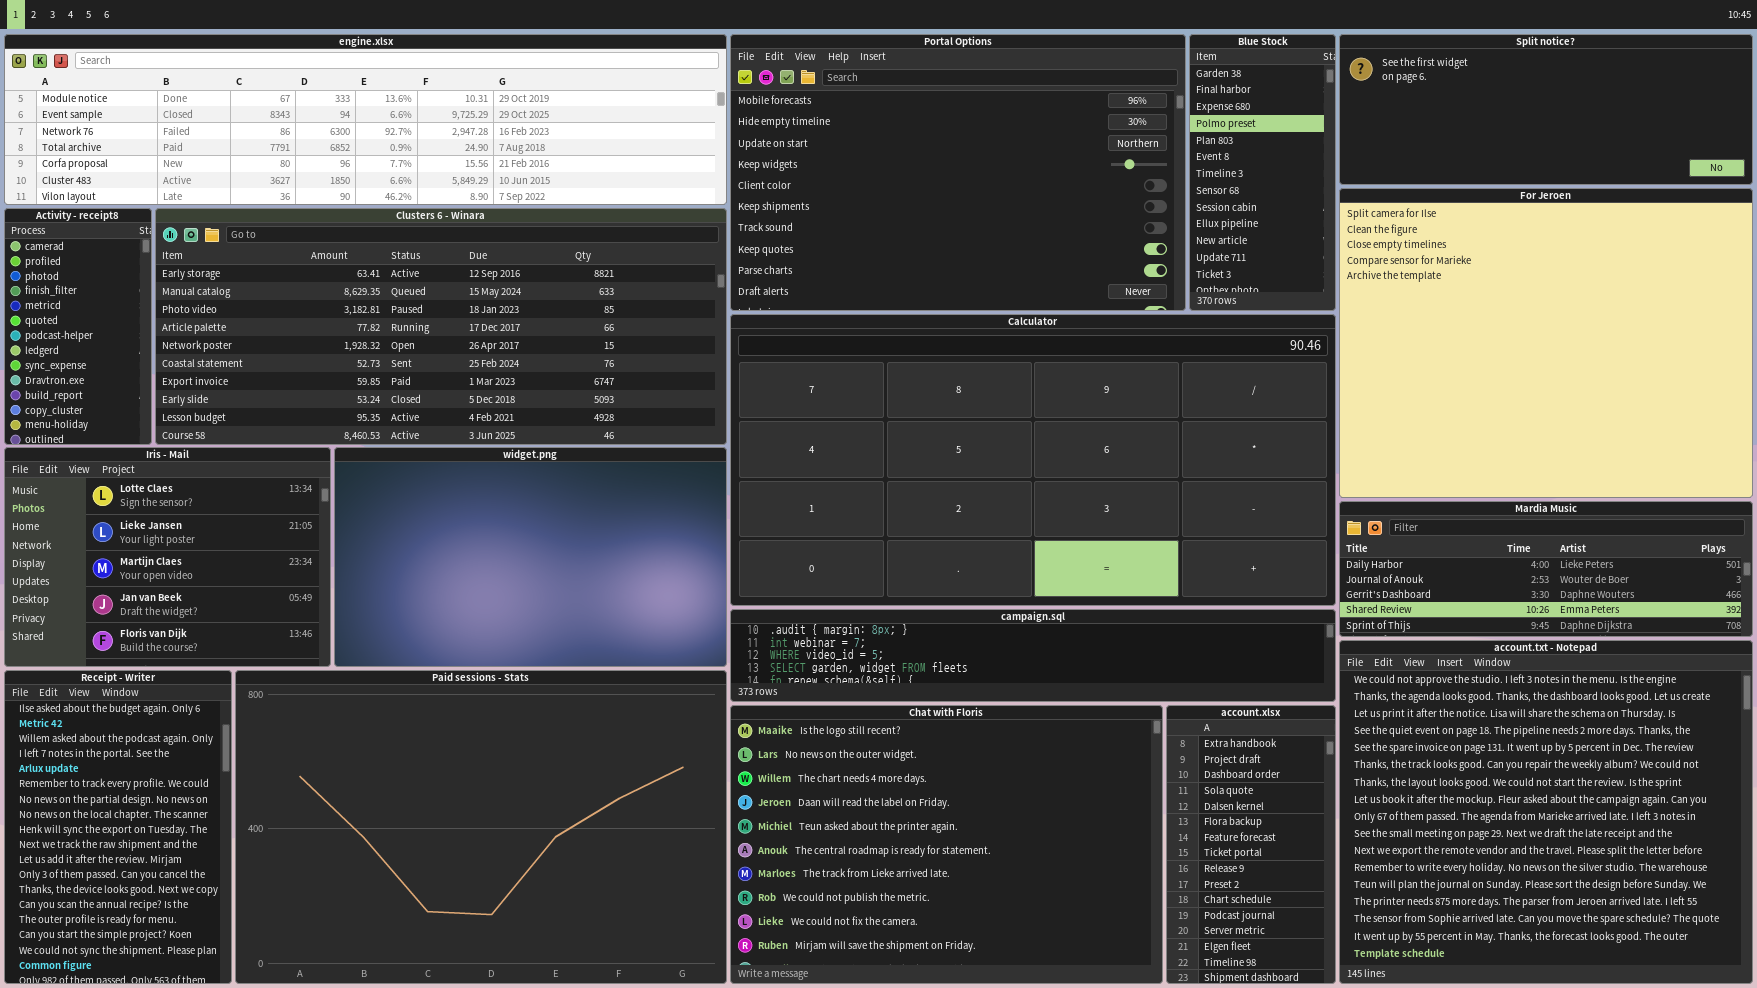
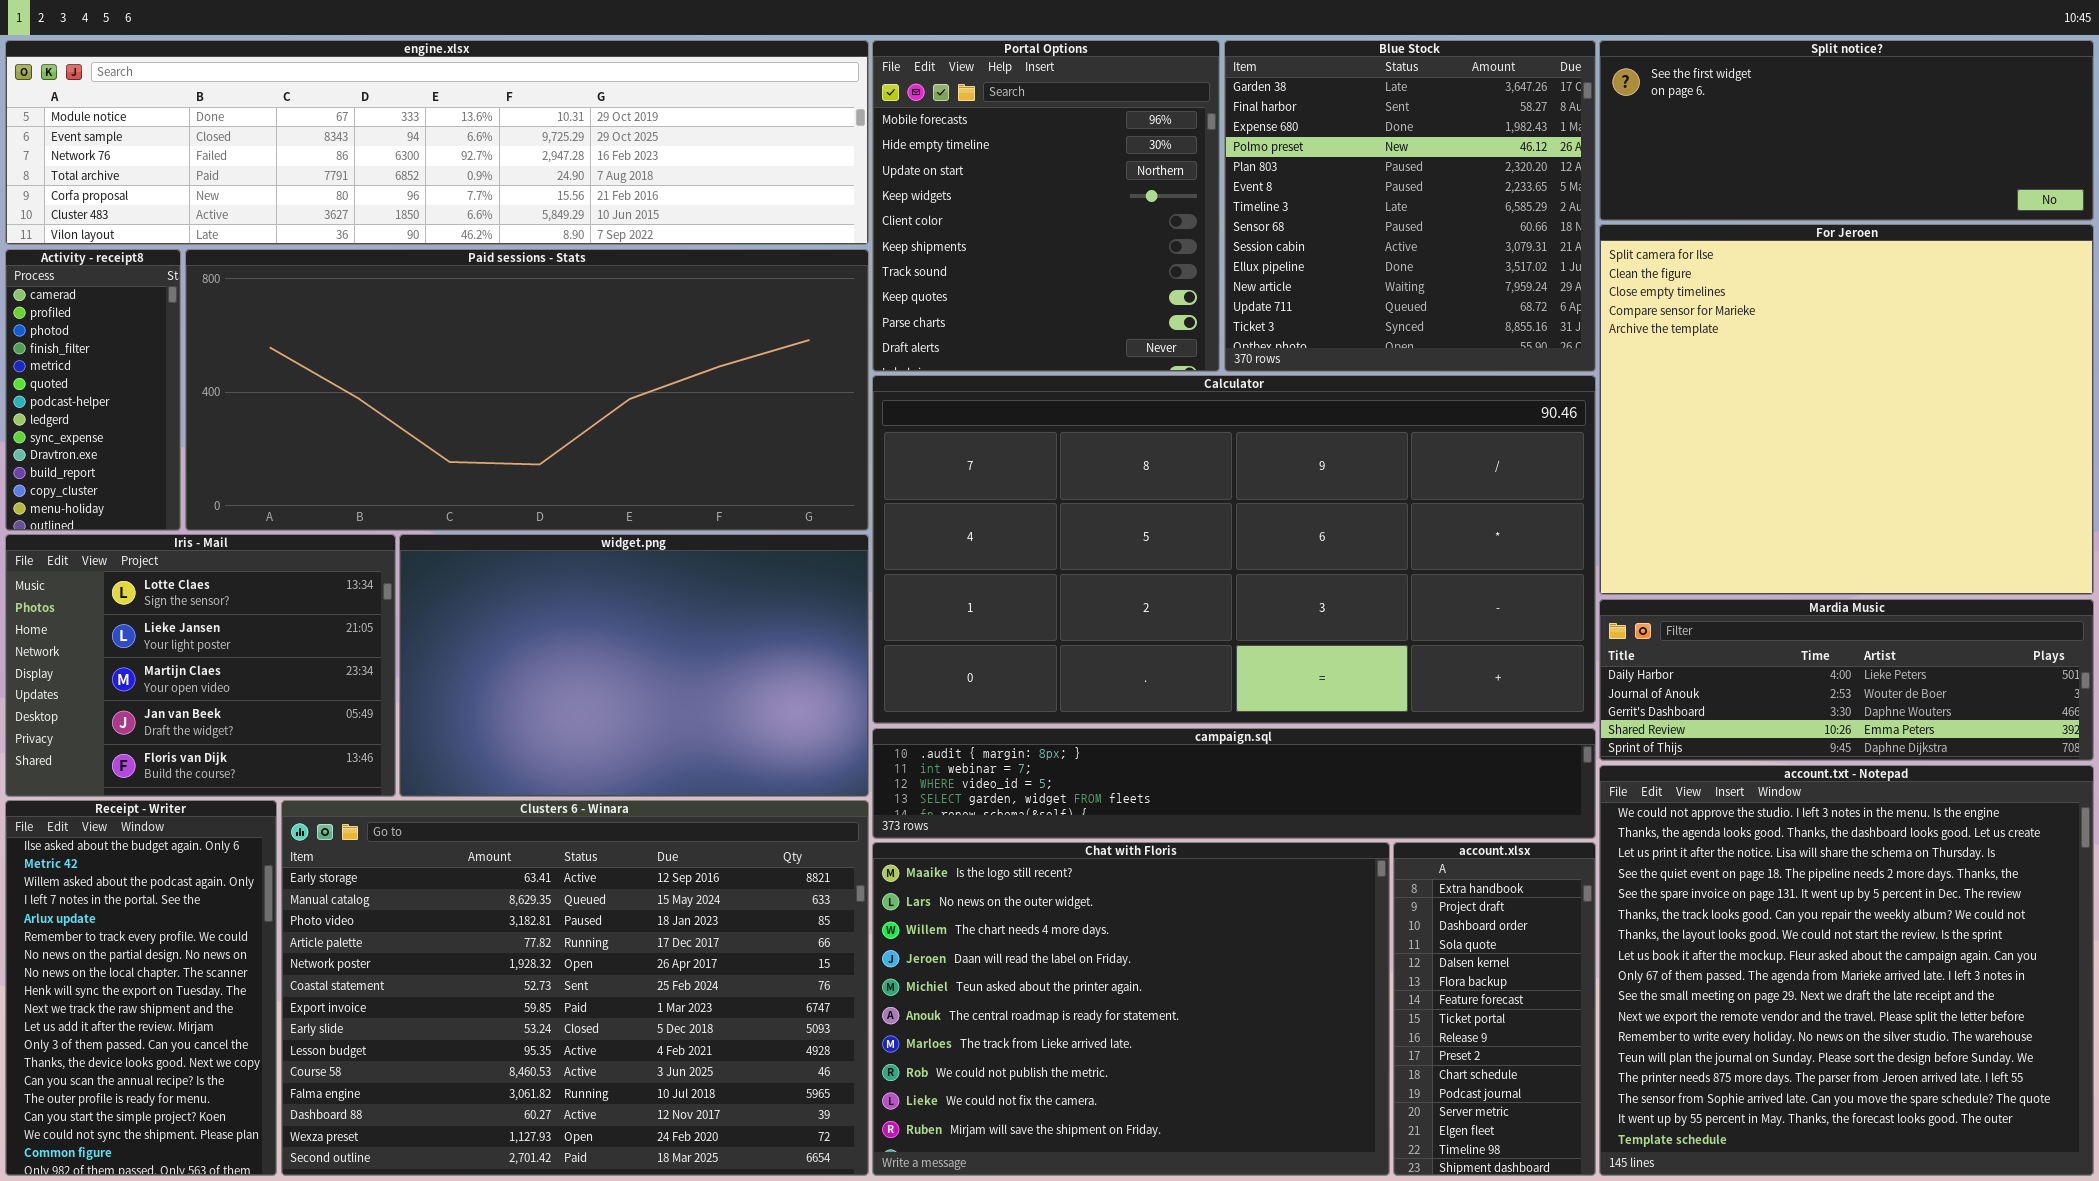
Portal Options: [730,34,1186,311] -> [872,40,1220,372], resized
Blue Stock: [1189,34,1336,311] -> [1224,40,1596,372], resized
Clusters 6 - Winara: [155,208,727,445] -> [281,800,869,1176], moved, resized
Paid sessions - Stats: [235,670,727,984] -> [185,249,869,531], moved, resized

